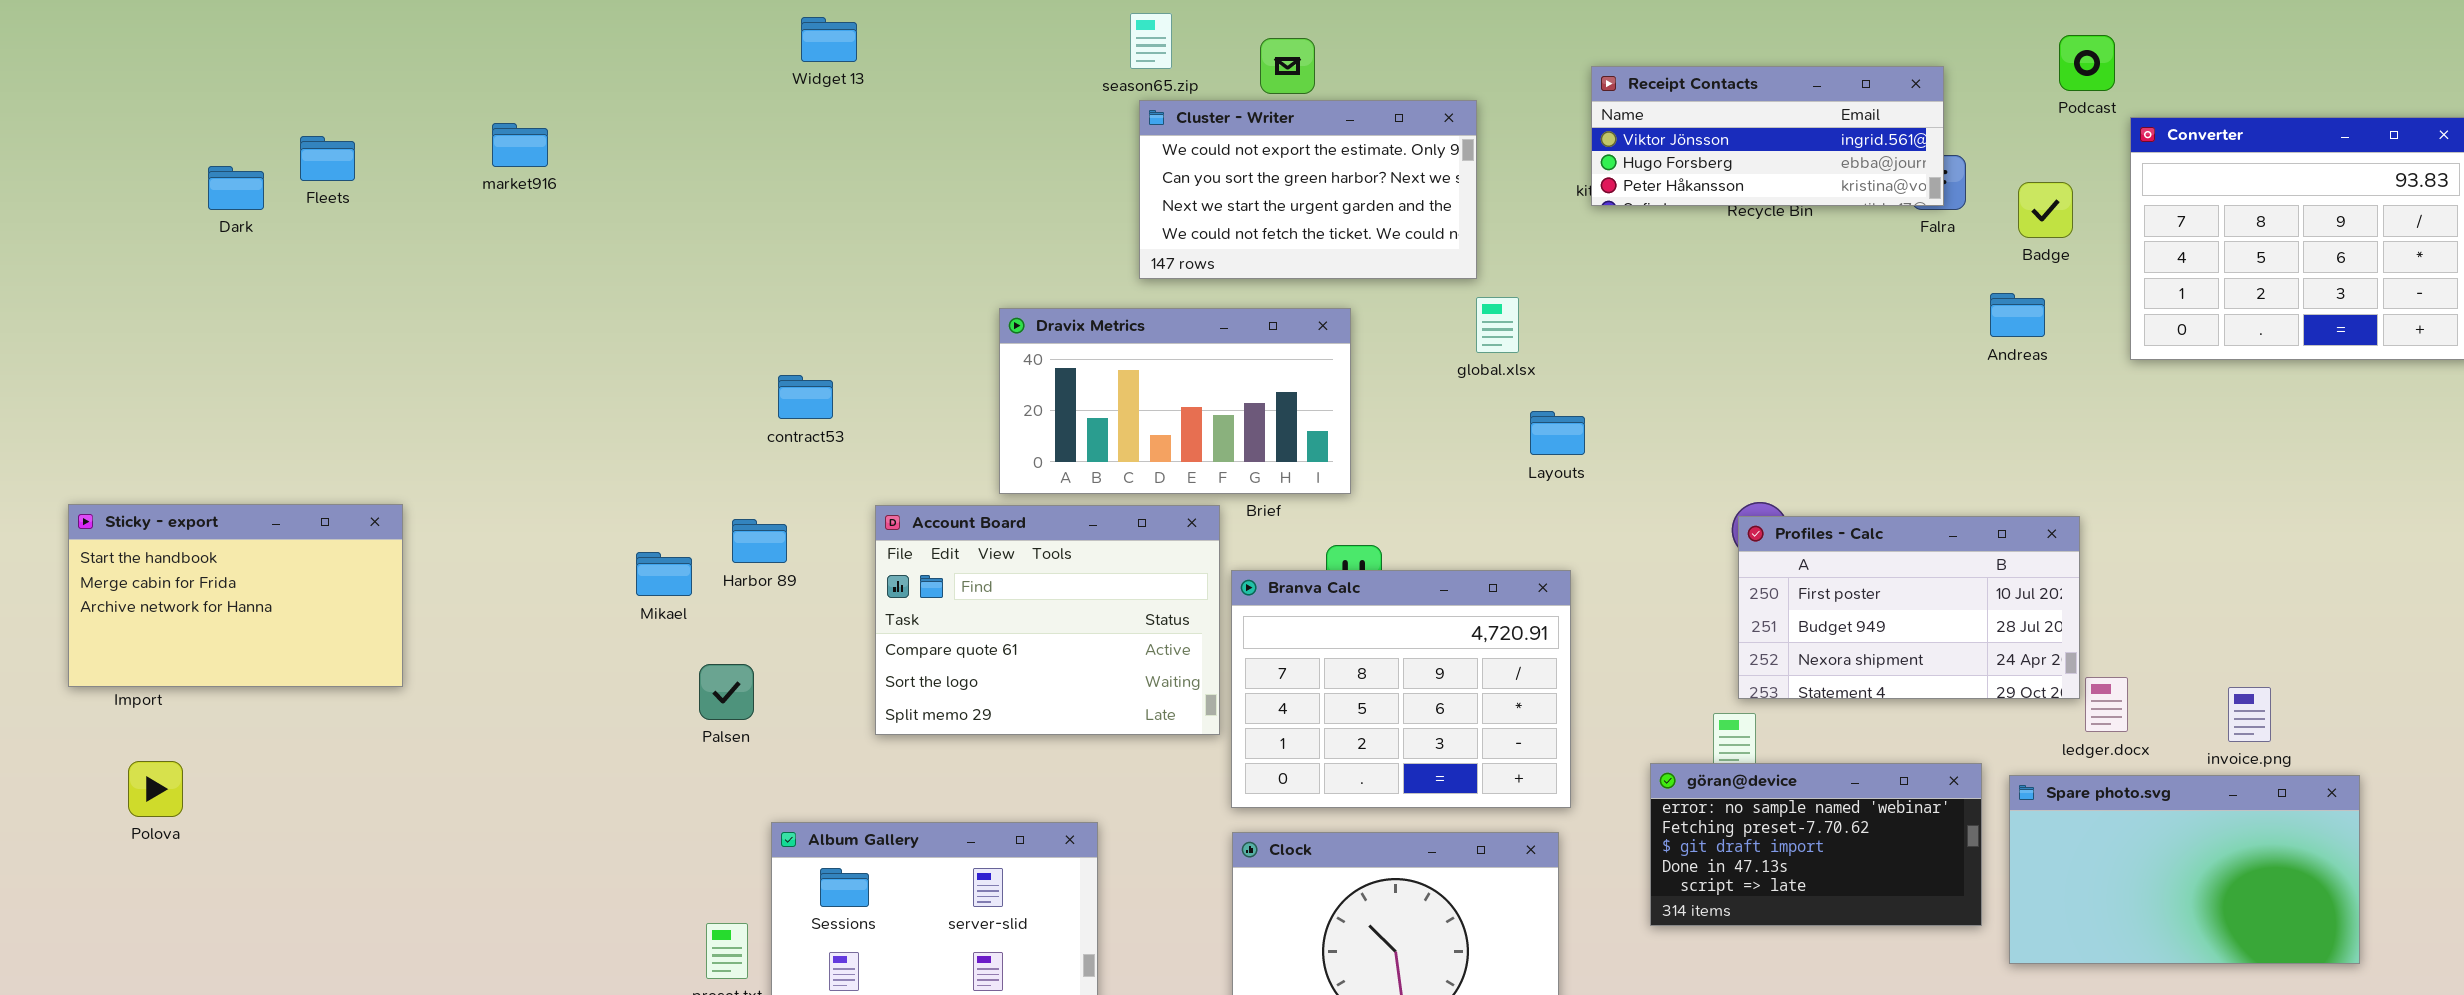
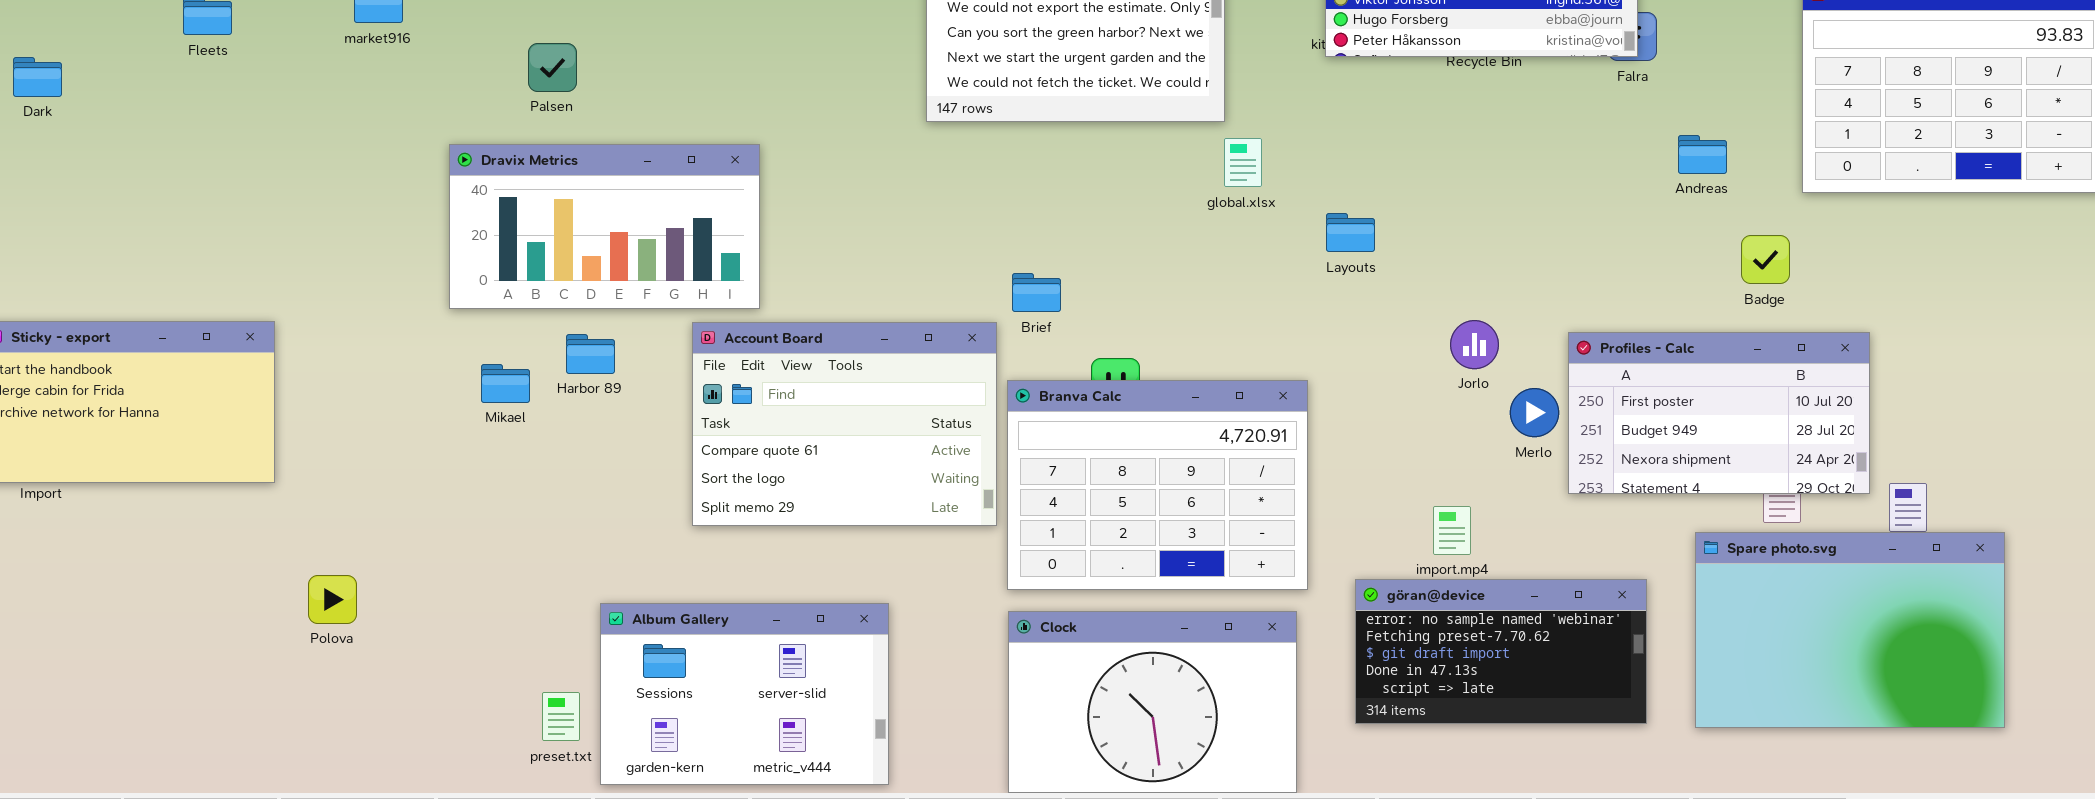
Dark: [208,166,264,210] -> [13,57,62,97], moved
Badge: [2018,182,2073,238] -> [1741,235,1790,284], moved
Dravix Metrics: [999,308,1351,494] -> [449,144,760,309], moved
Layouts: [1530,411,1585,455] -> [1326,213,1375,252], moved
Profiles - Calc: [1738,516,2080,699] -> [1568,332,1870,494], moved
Palsen: [699,664,754,720] -> [528,43,577,92], moved
Polova: [128,761,183,817] -> [308,575,357,624], moved
göran@device: [1650,763,1982,926] -> [1355,579,1647,724], moved
Spare photo.svg: [2009,775,2360,964] -> [1695,532,2005,728], resized

